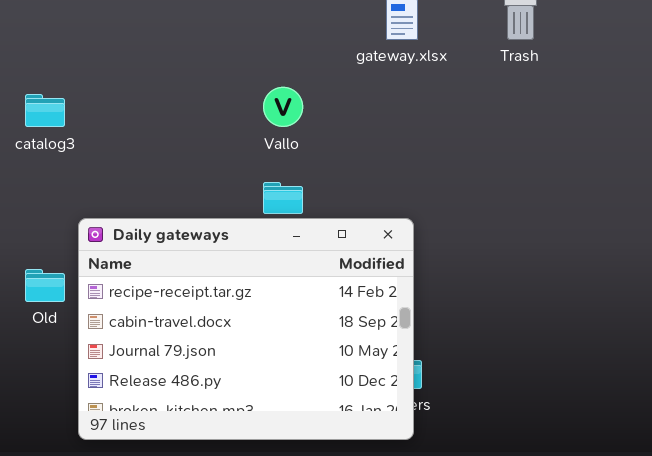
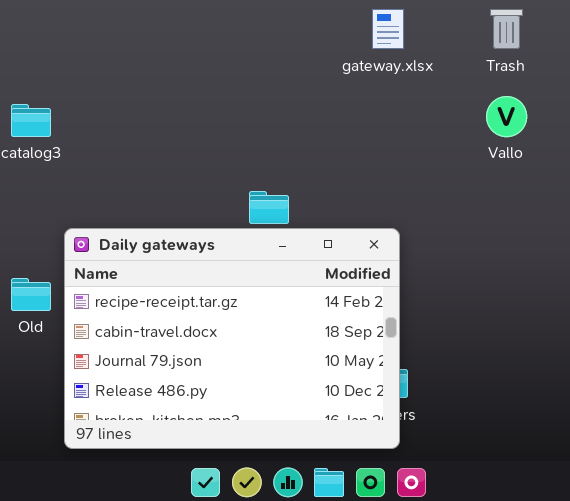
Vallo: [263,87,303,127] -> [486,96,527,137], moved

